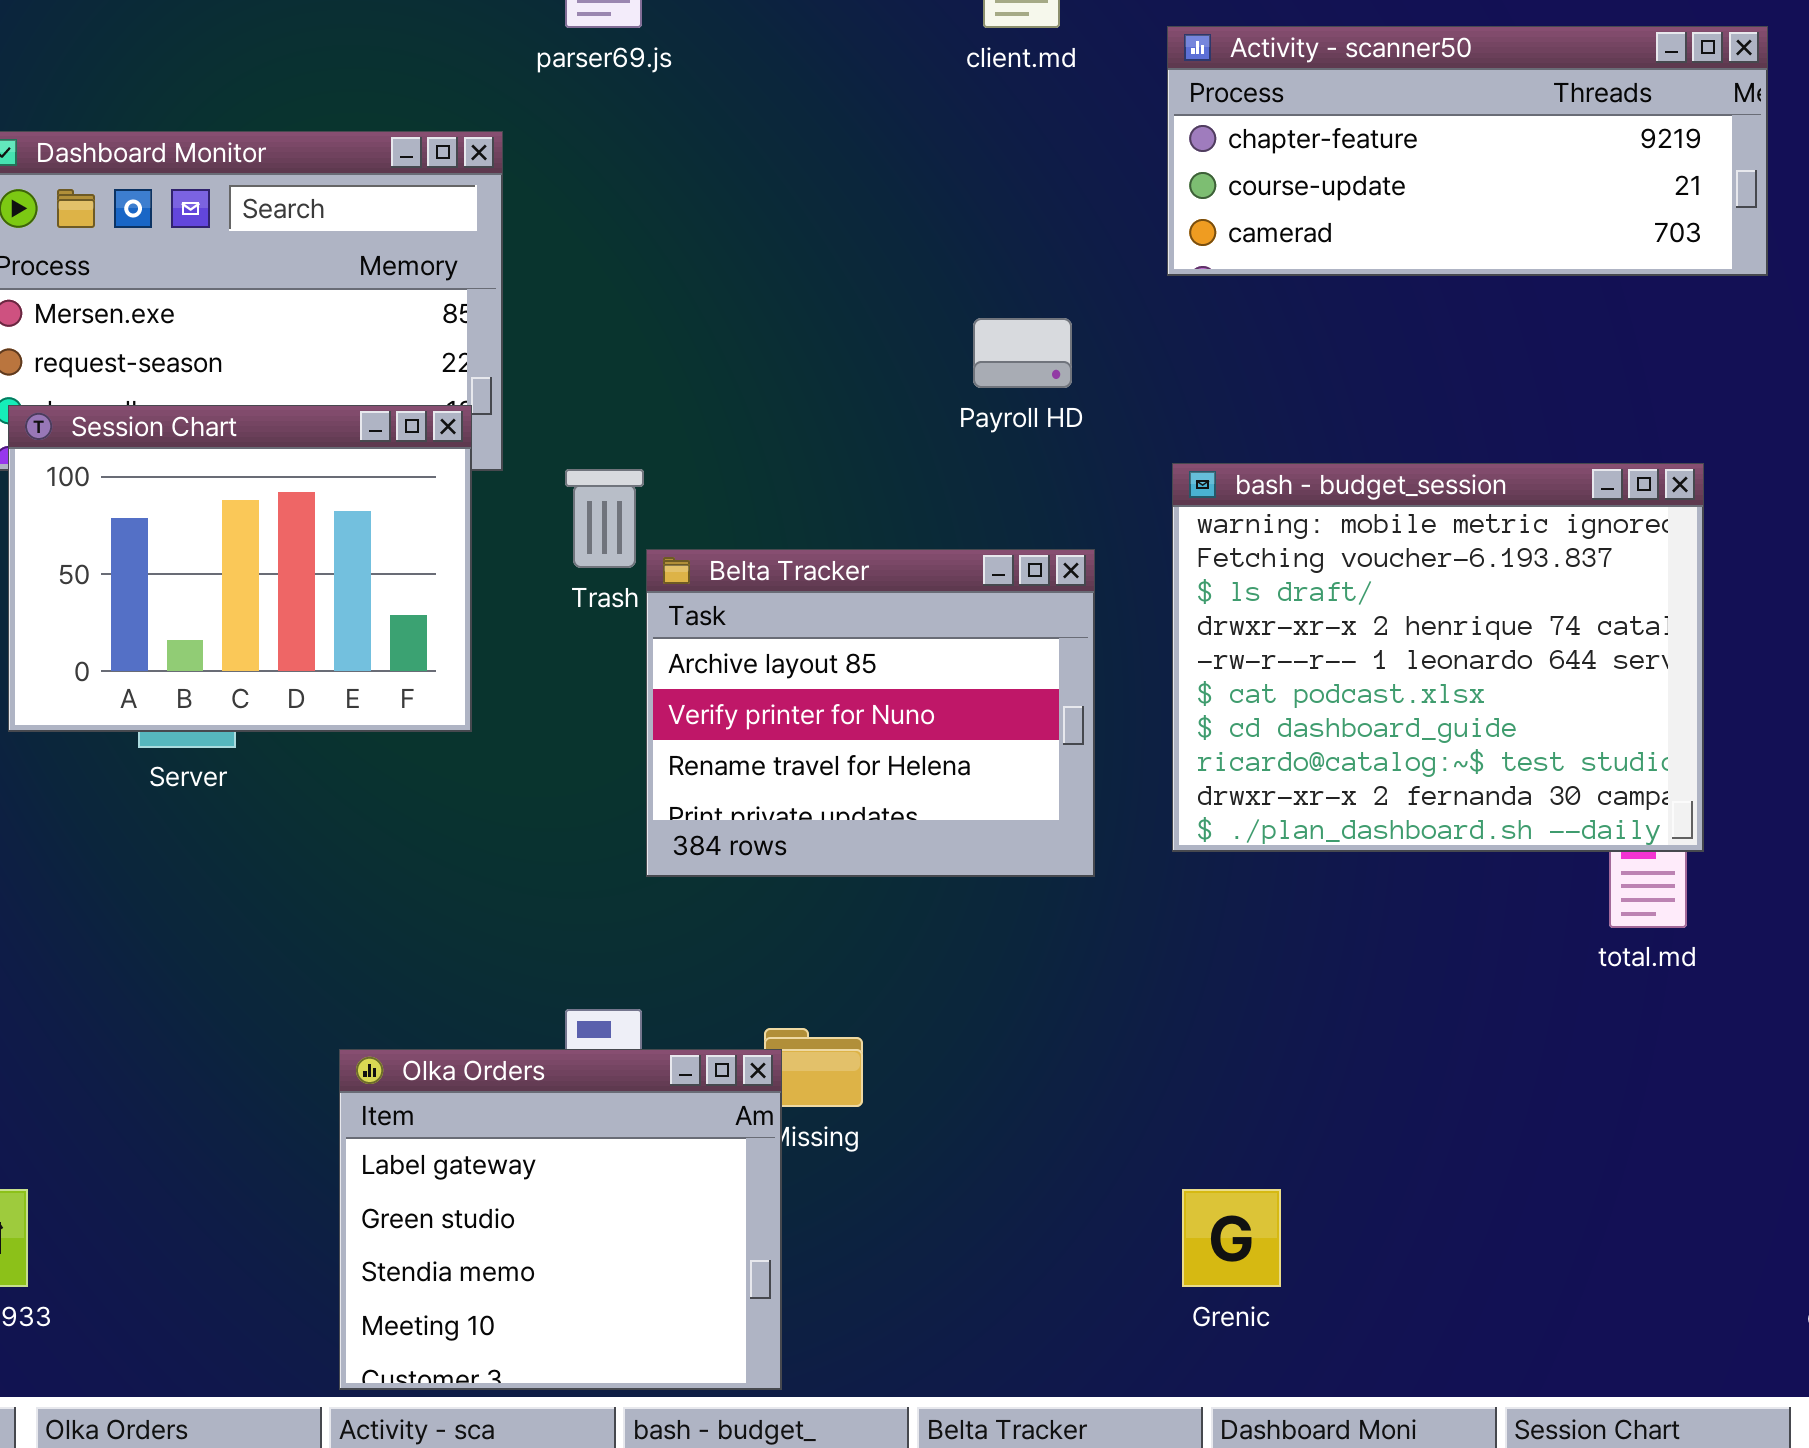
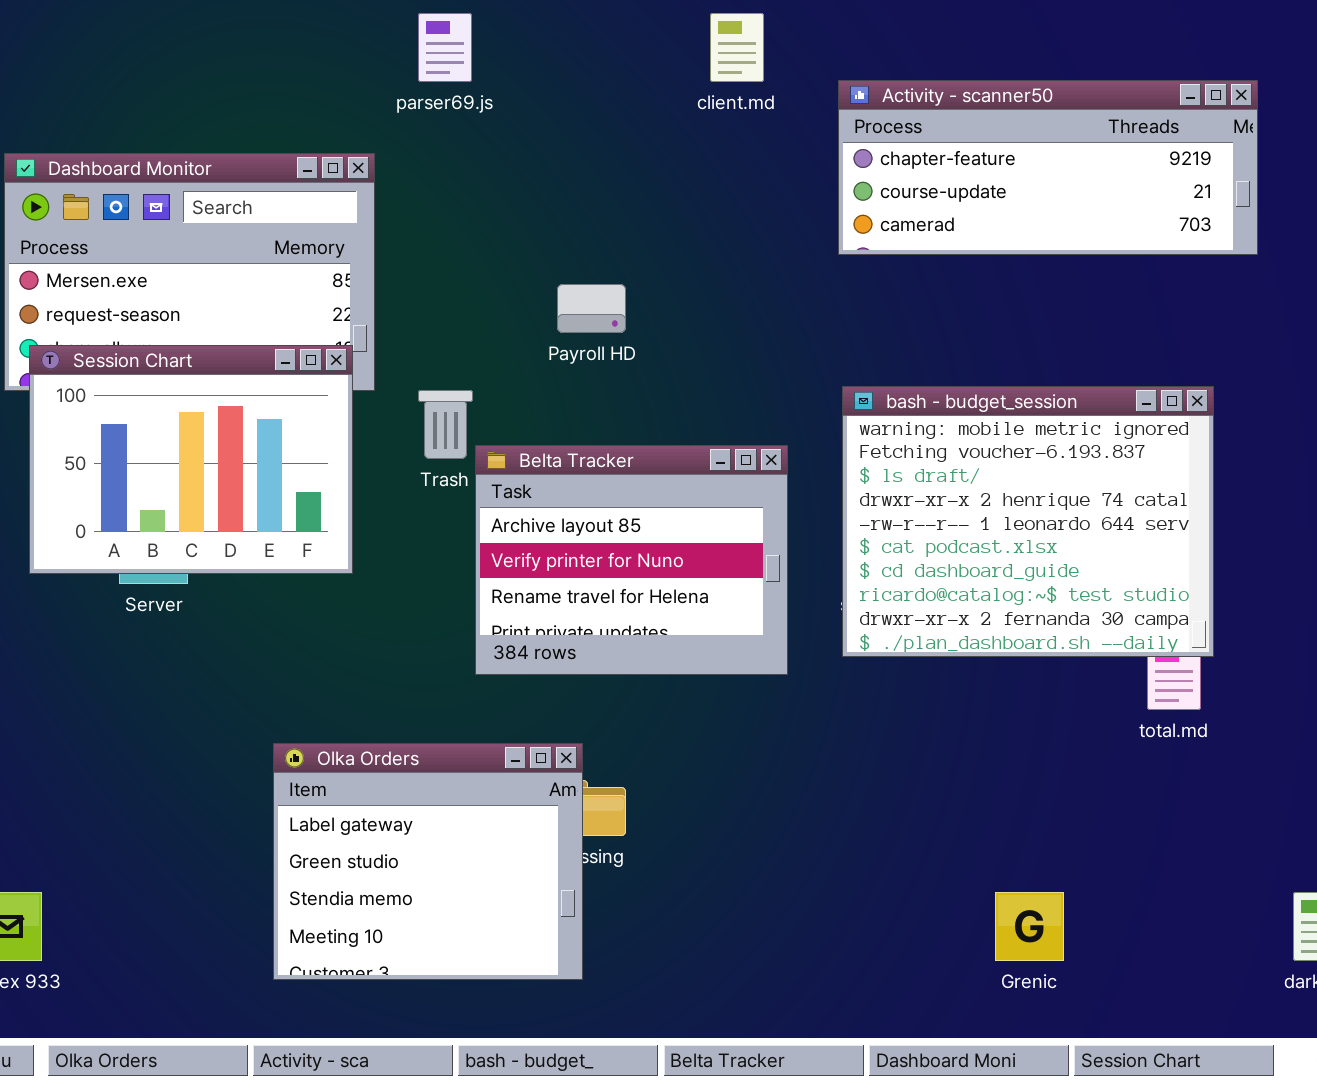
Payroll HD: [973,318,1072,388] -> [557,284,626,333], moved
Olka Orders: [339,1049,782,1390] -> [273,743,583,980], moved
Grenic: [1182,1189,1281,1287] -> [995,892,1064,961], moved

